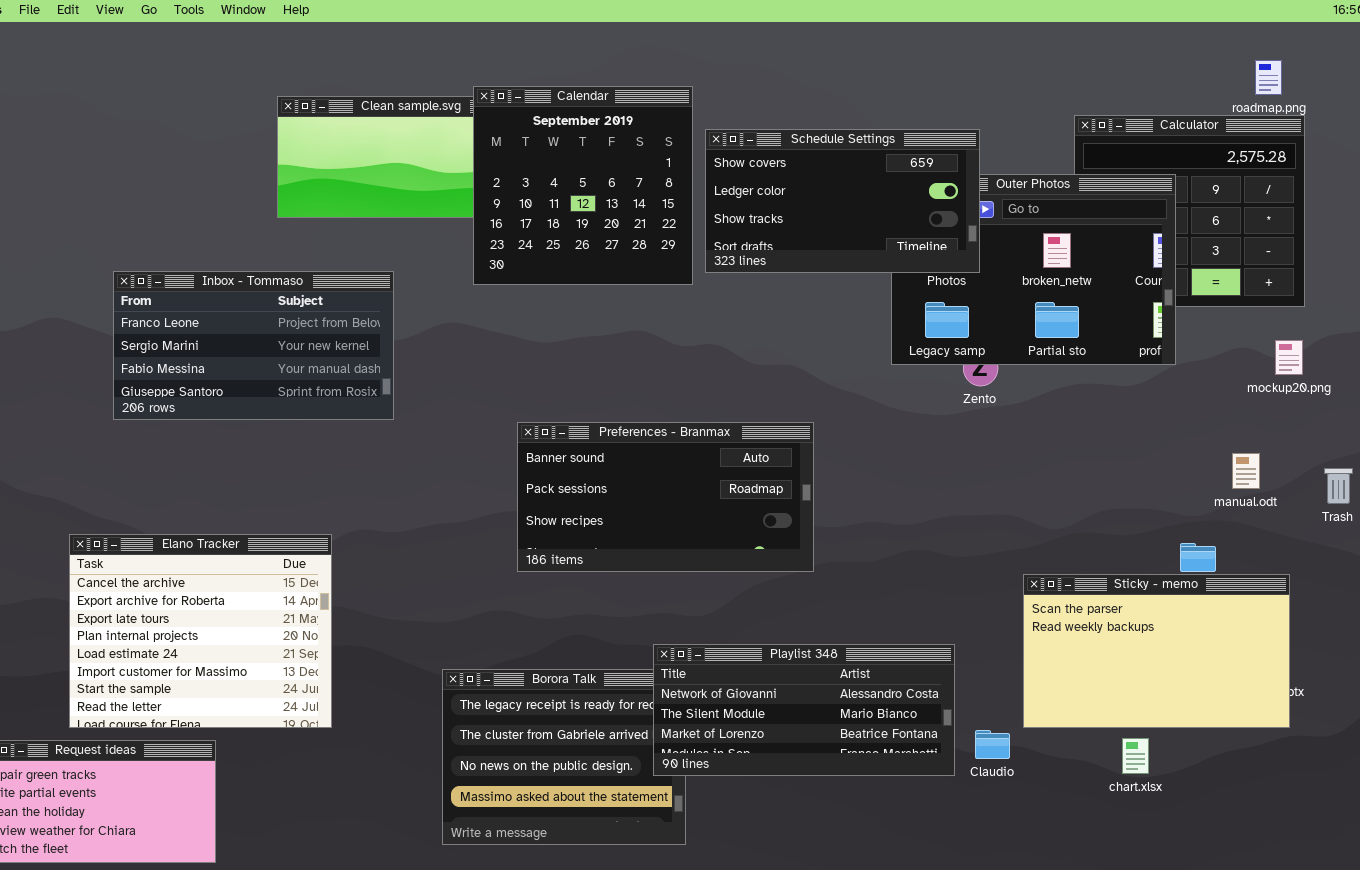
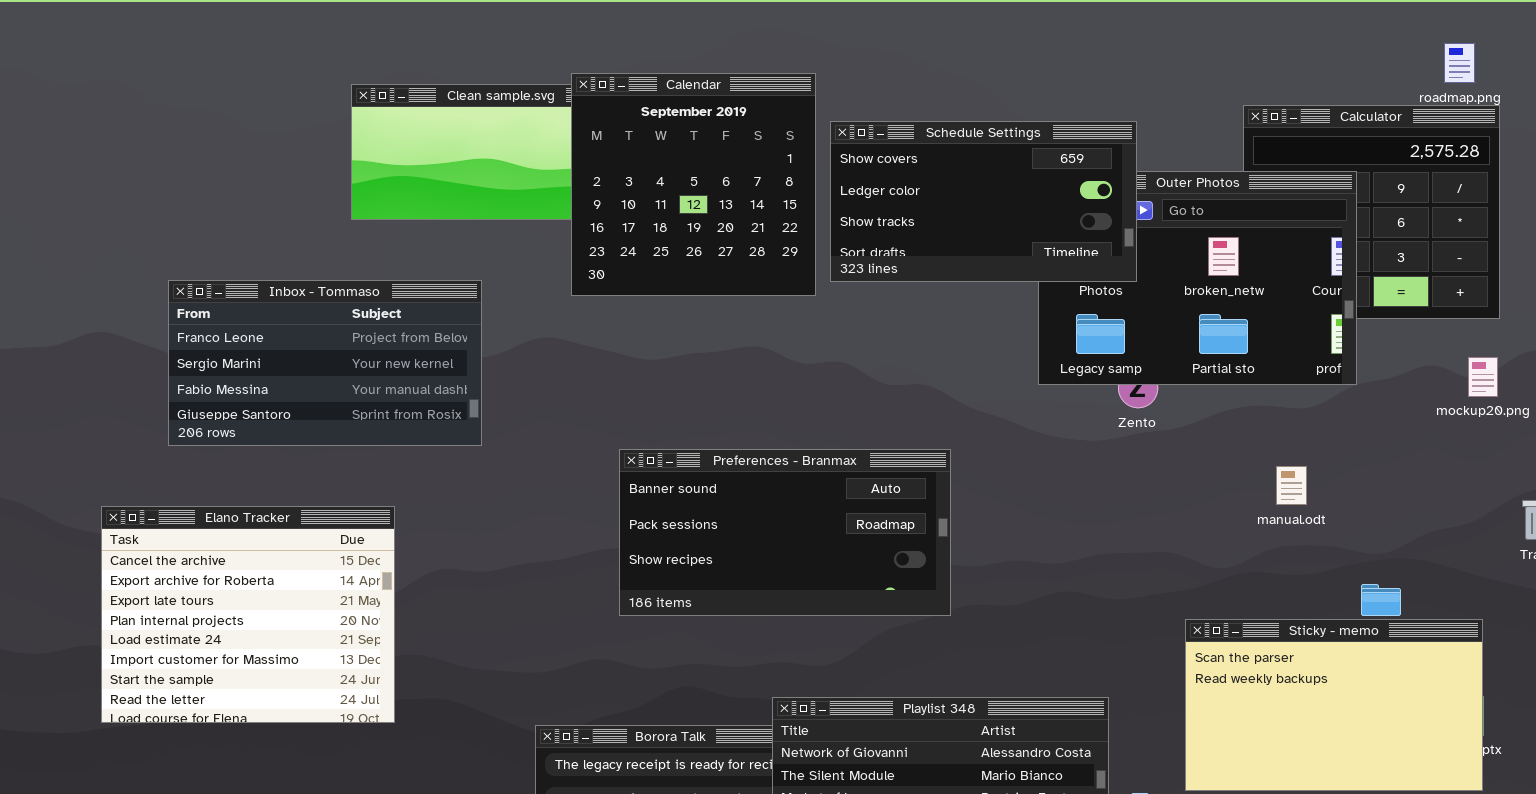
manual.odt: [1232,453,1260,489] -> [1276,466,1307,505], moved
Elano Tracker: [69,534,332,728] -> [101,506,395,723], moved

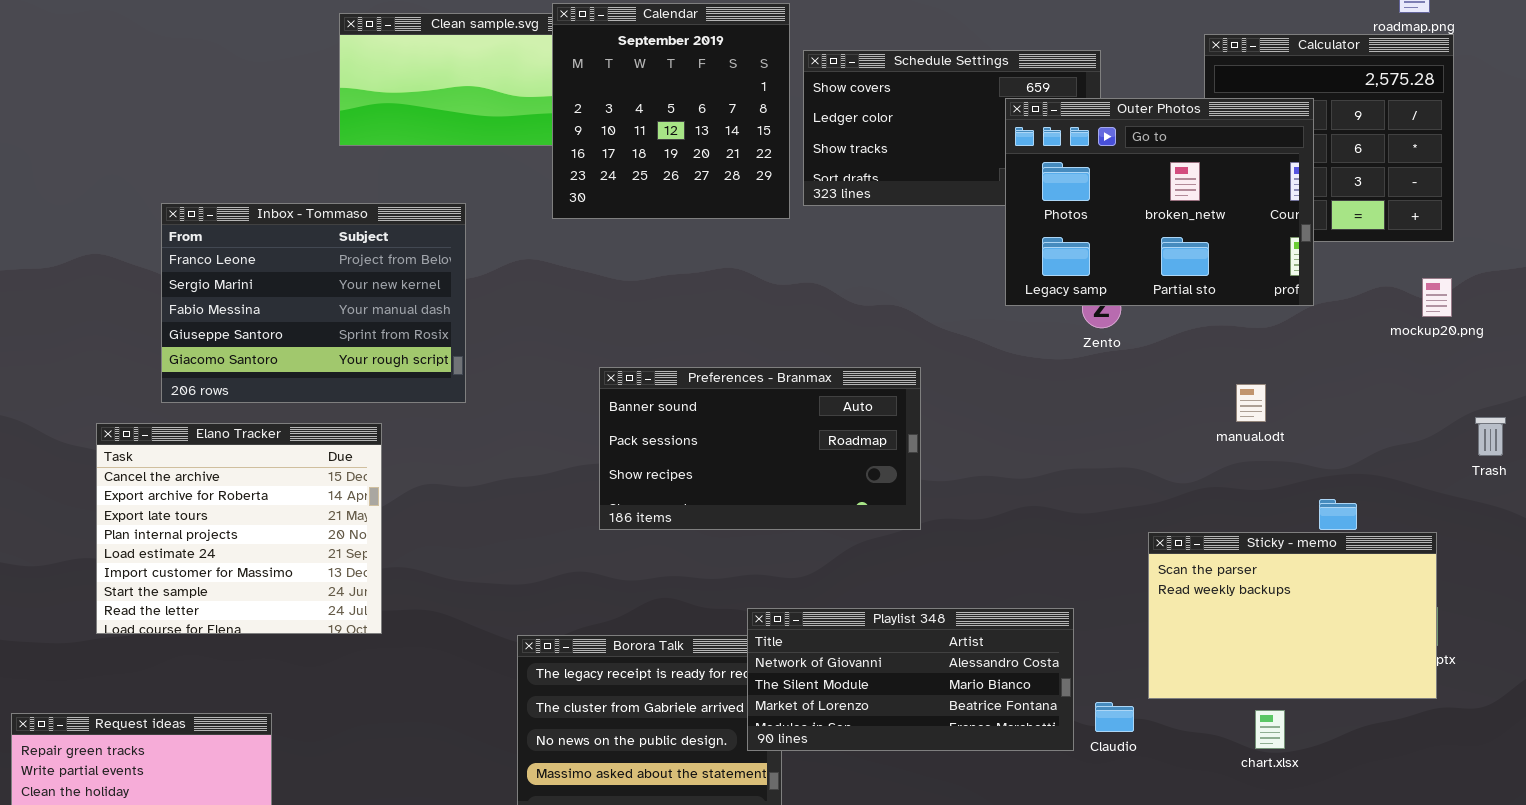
Outer Photos: [1038,171,1357,385] -> [1005,98,1314,306], raised
Inbox - Tommaso: [168,280,482,446] -> [161,203,466,403], resized

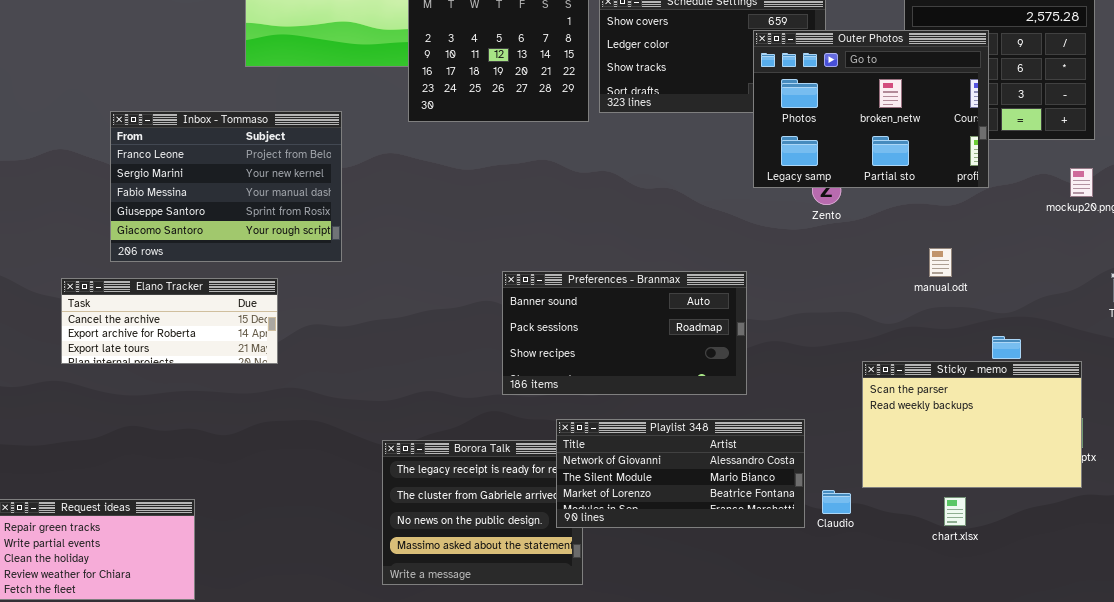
Preferences - Branmax: [599,367,921,530] -> [502,271,747,395], moved
Elano Tracker: [96,423,382,634] -> [61,278,278,364], resized

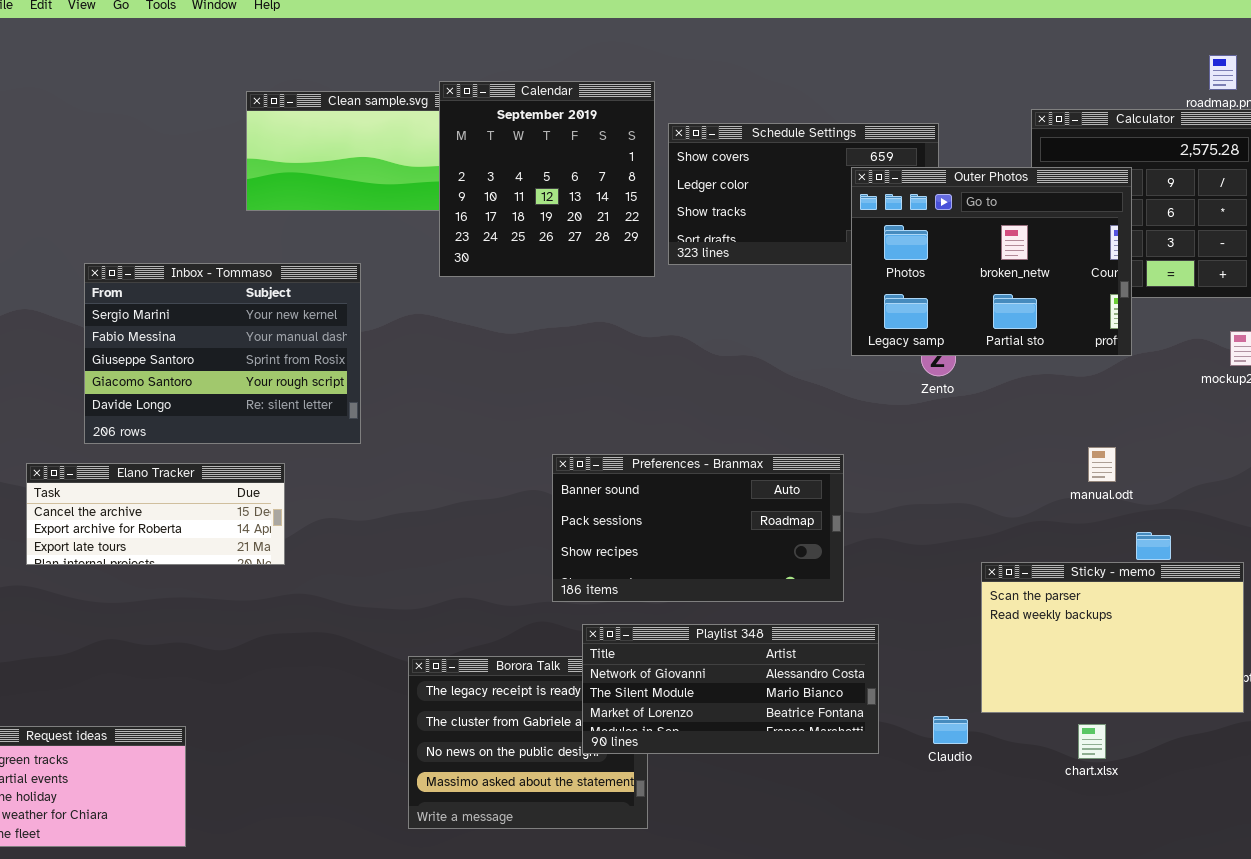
Inbox - Tommaso: [110,111,342,262] -> [84,263,361,444], scrolled down 1 row
manual.odt: [929,248,952,277] -> [1088,447,1116,482], moved
Playlist 348: [556,419,805,528] -> [582,624,879,754], moved

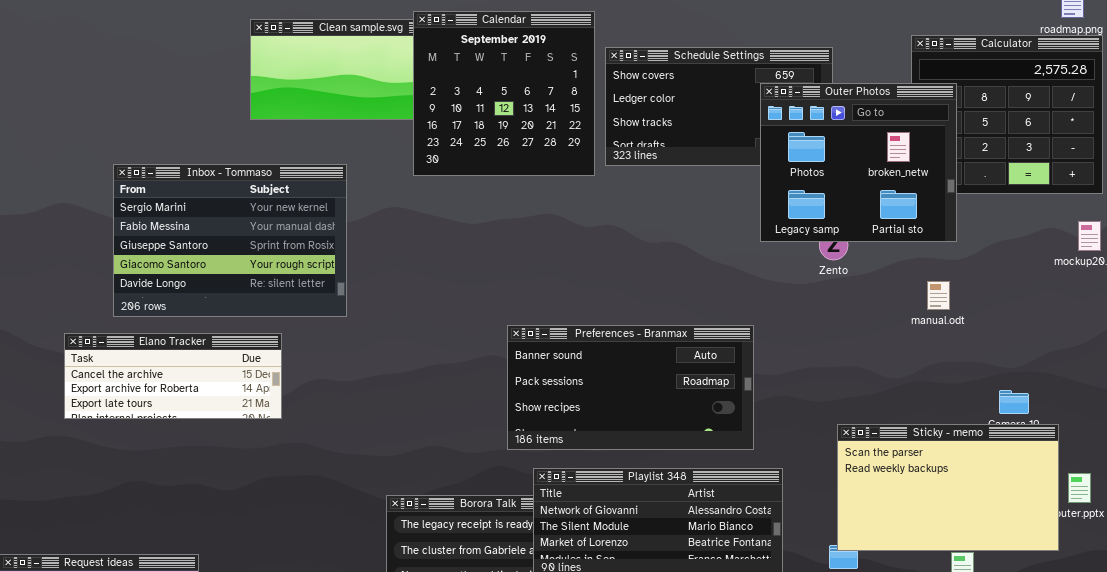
Outer Photos: [851,167,1132,356] -> [760,83,957,242], resized
manual.odt: [1088,447,1116,482] -> [927,281,950,310], moved
Sticky - memo: [981,562,1244,713] -> [837,424,1059,551], moved

